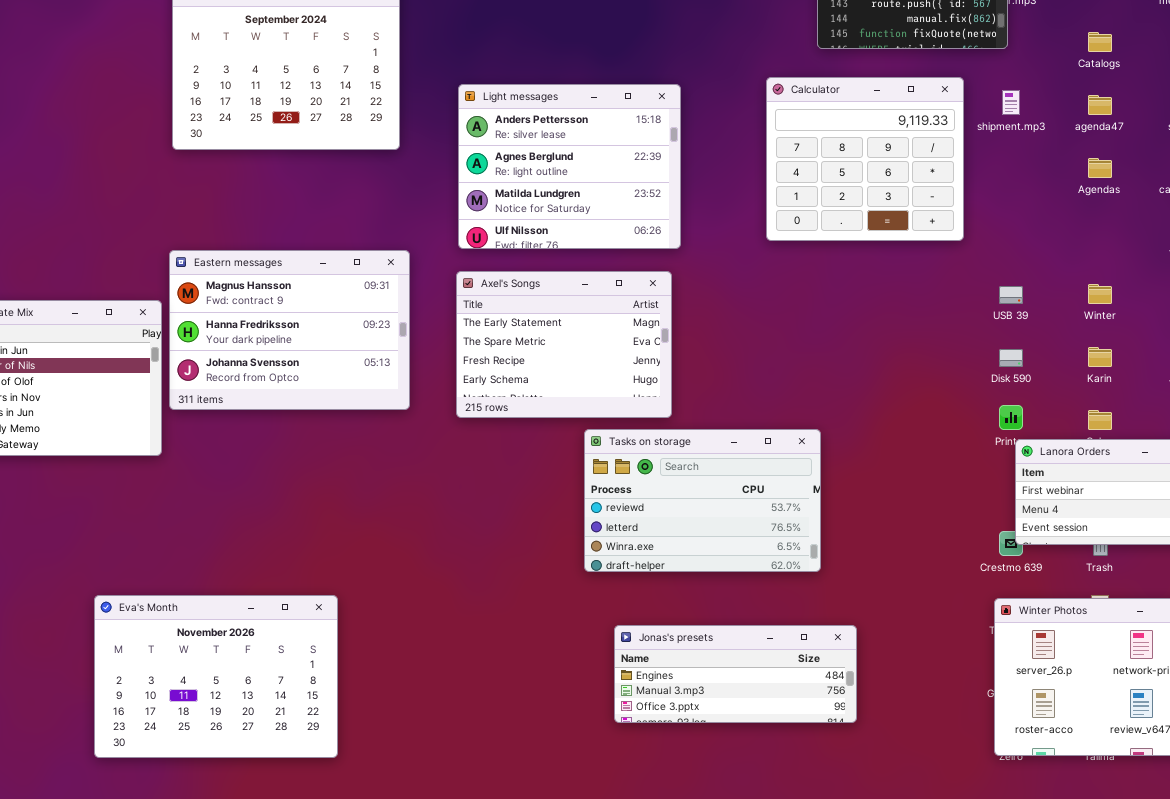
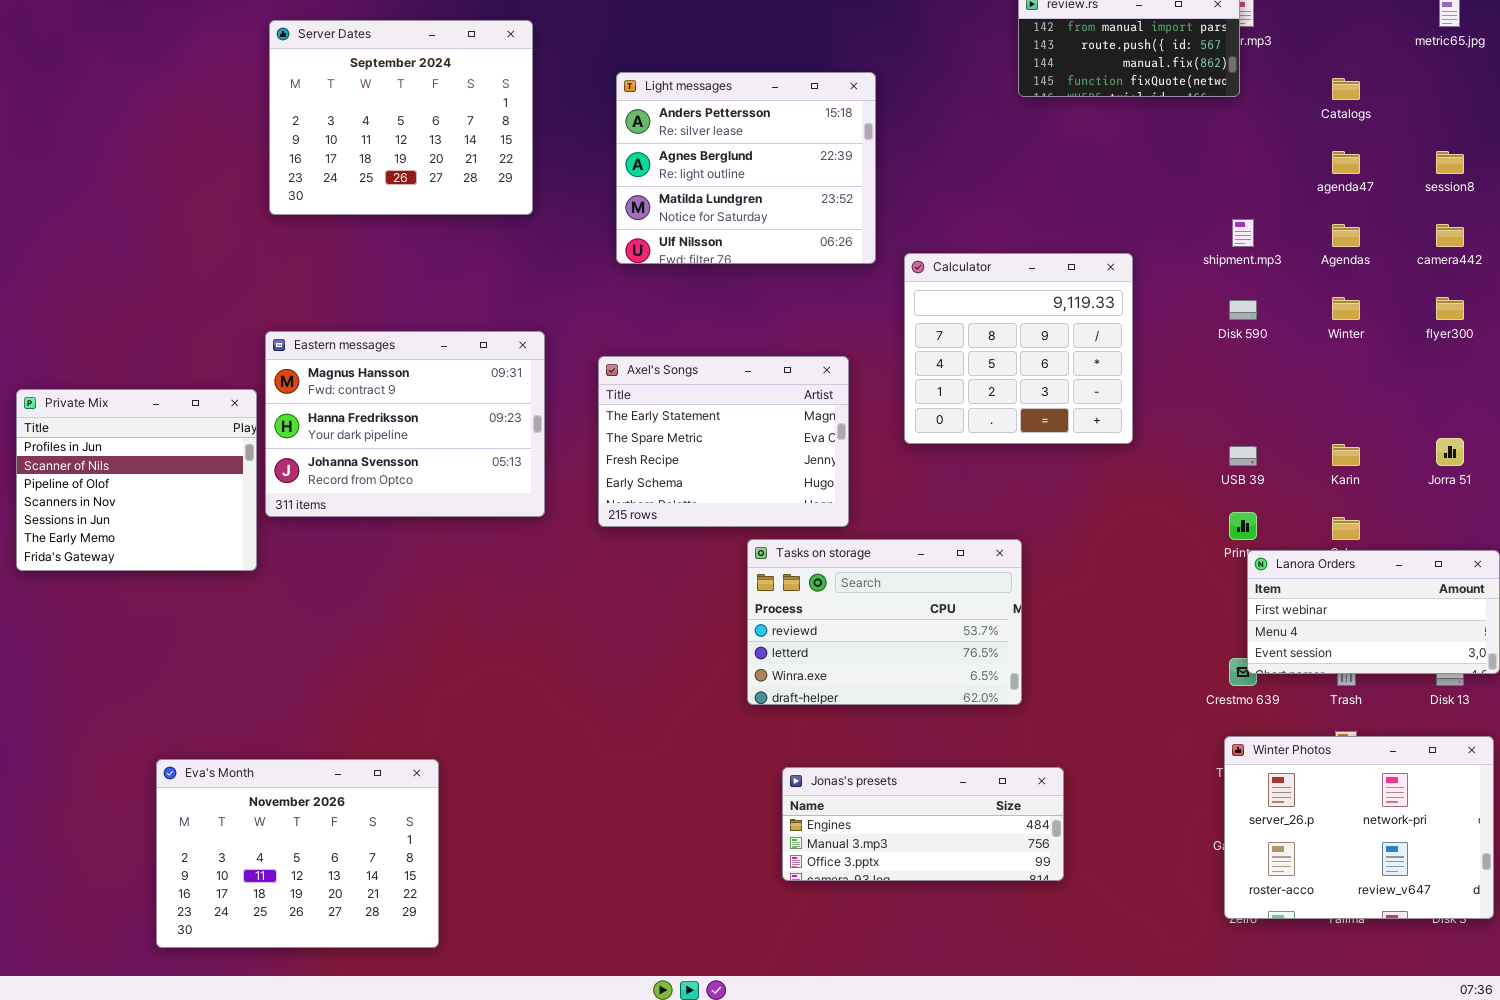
Calculator: [766,77,964,241] -> [904,253,1133,444], moved
Light messages: [458,84,681,249] -> [616,72,876,264], moved
shipment.mp3: [1002,90,1020,115] -> [1232,219,1254,247], moved
Winter: [1088,284,1112,304] -> [1332,297,1360,320], moved
USB 39: [999,286,1023,304] -> [1229,446,1257,466], moved
Disk 590: [999,349,1023,367] -> [1229,300,1257,320], moved
Eva's Month: [94,595,338,758] -> [156,759,439,948], moved

